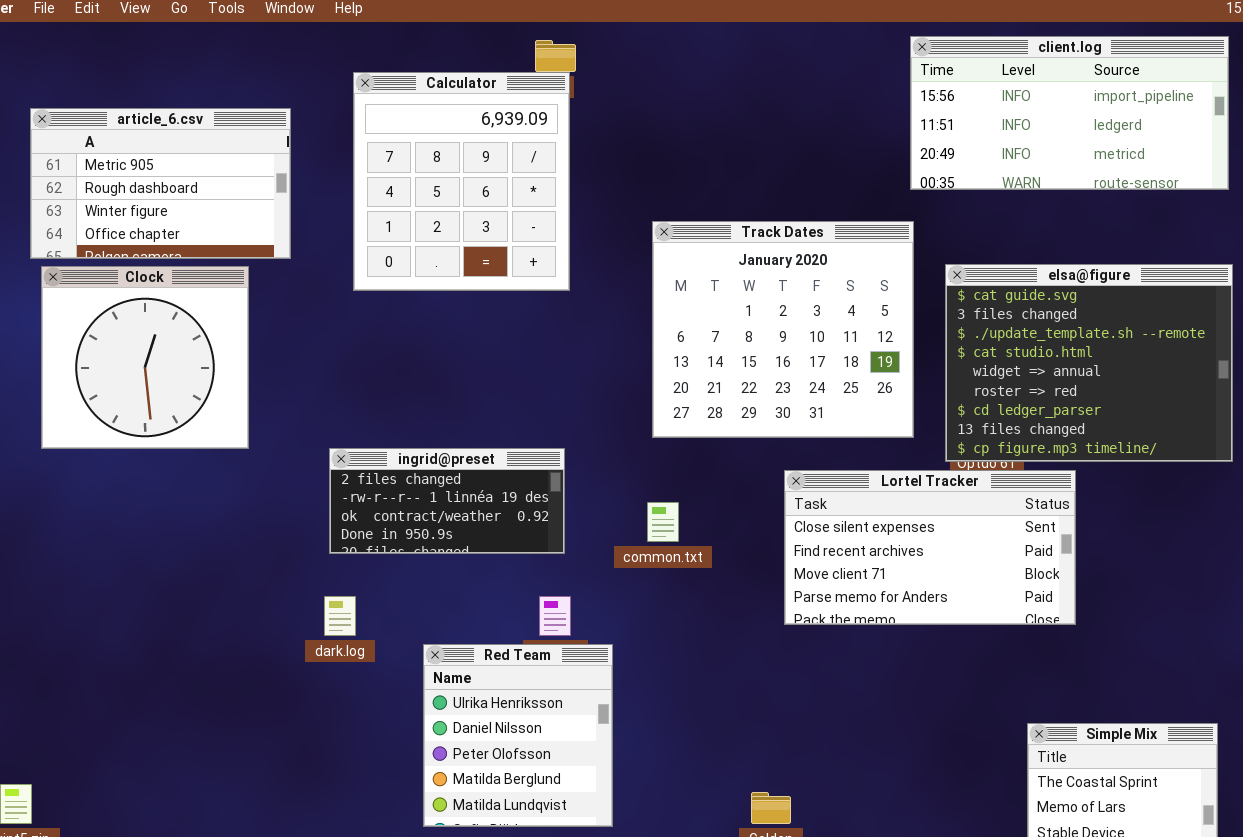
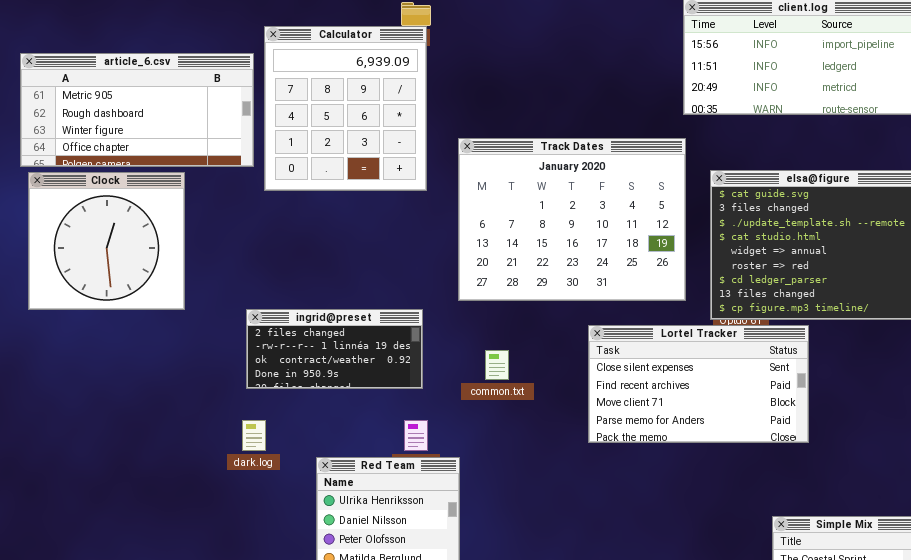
article_6.csv: [30,108,291,259] -> [20,53,254,167], resized
Track Dates: [652,221,914,438] -> [458,138,686,301], resized

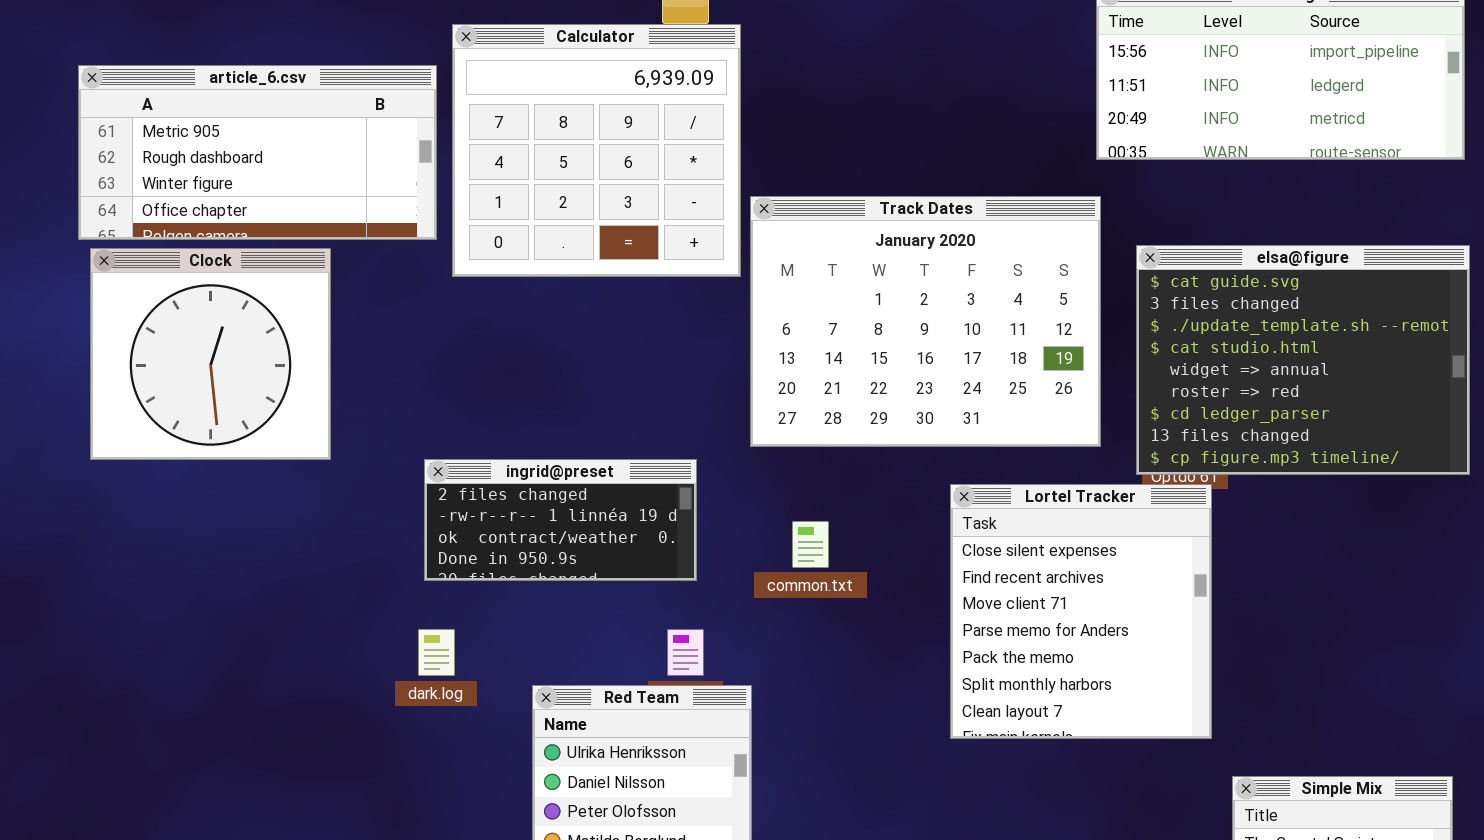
Calculator: [264,26,427,191] -> [452,24,741,277], resized
Lortel Tracker: [588,325,809,443] -> [950,484,1212,739], resized

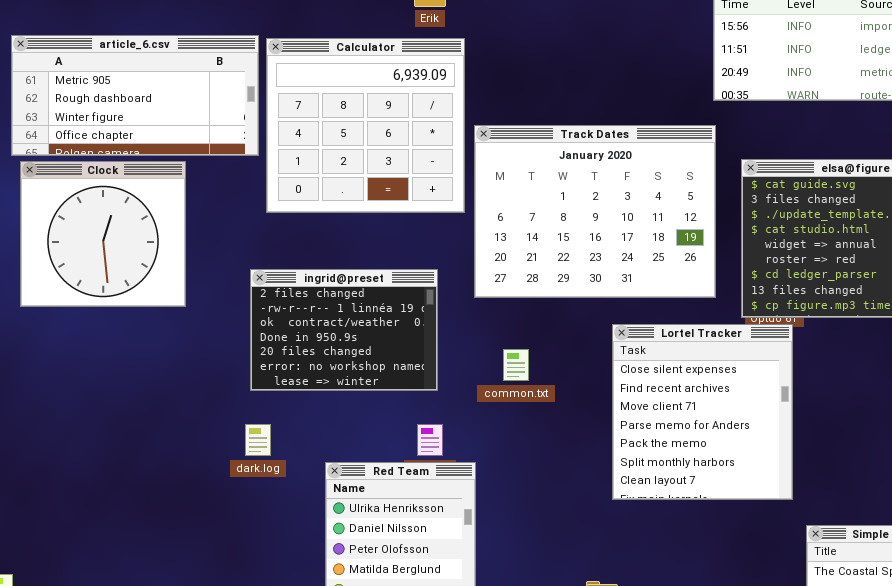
Calculator: [452,24,741,277] -> [266,38,465,213], moved
ingrid@preset: [424,459,697,581] -> [250,269,438,391], resized

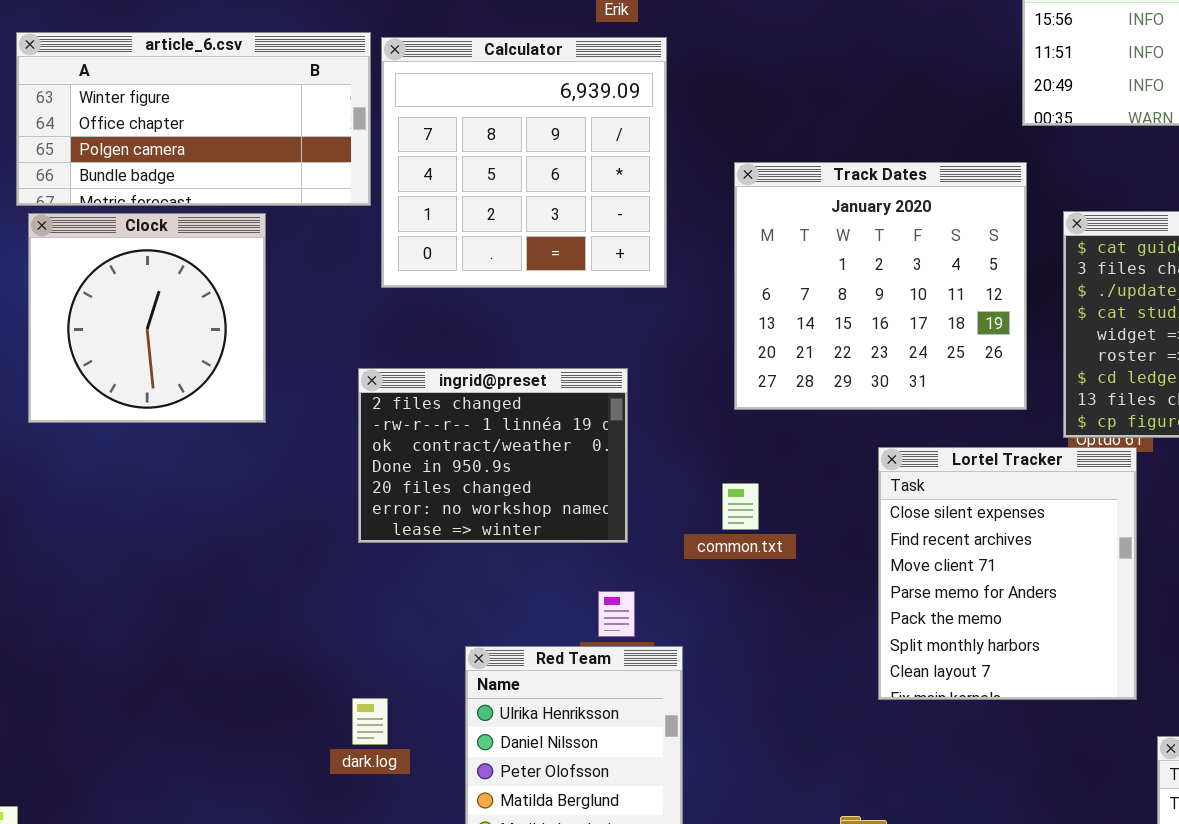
article_6.csv: [11,35,259,156] -> [16,32,371,206], scrolled down 2 rows
Track Dates: [474,125,716,298] -> [734,162,1027,410], resized
dark.log: [245,424,271,456] -> [352,698,388,745], moved

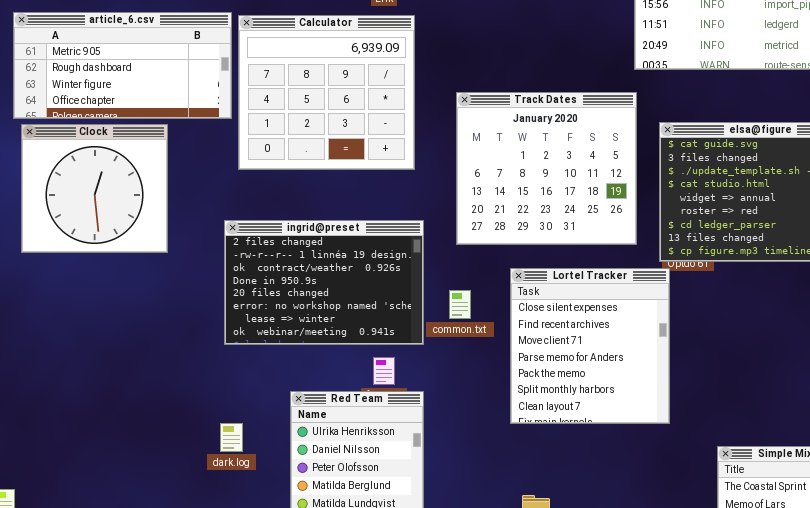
article_6.csv: [16,32,371,206] -> [13,12,232,119], scrolled up 2 rows
ingrid@preset: [358,368,628,543] -> [224,220,424,345], resized
Lortel Tracker: [878,447,1137,700] -> [510,268,670,424], moved

